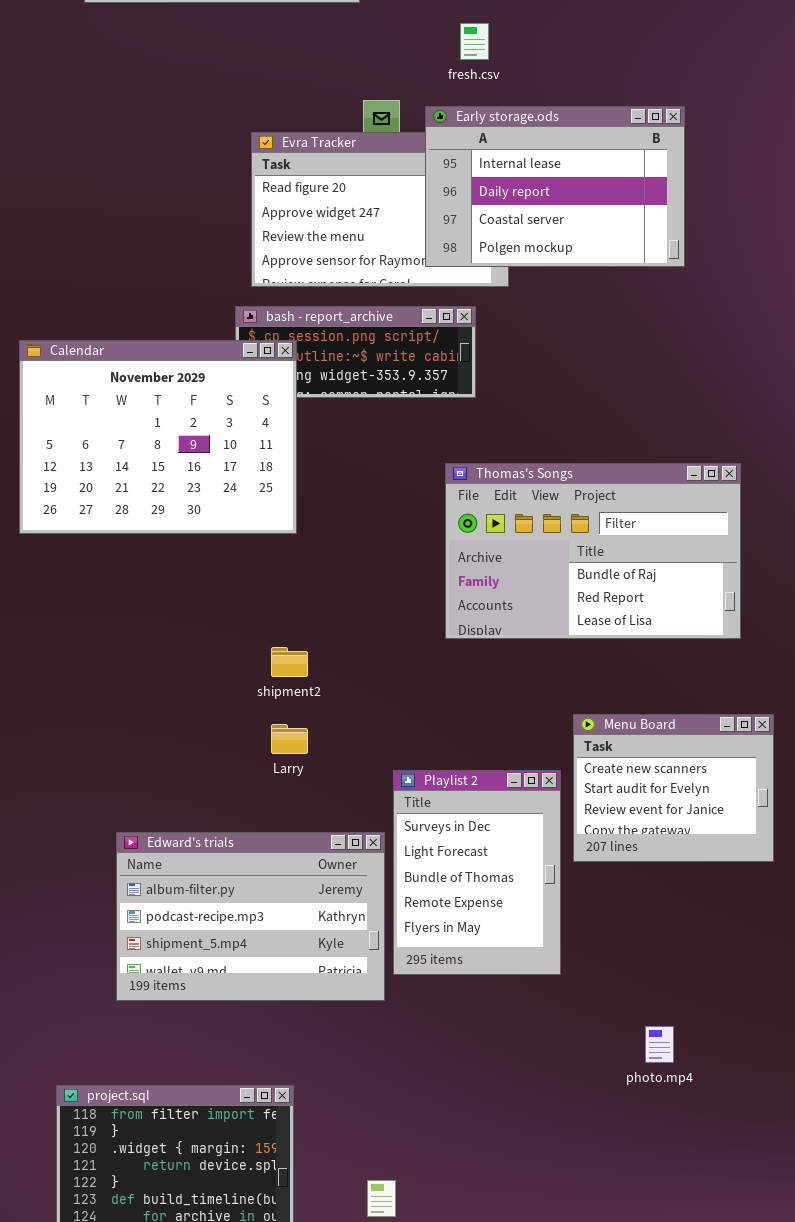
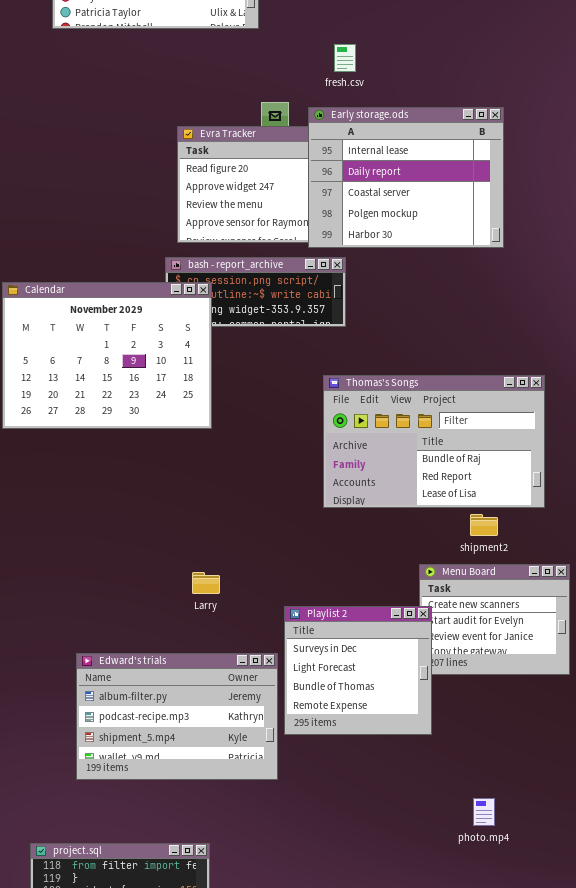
Early storage.ods: [425,106,685,267] -> [308,107,504,248], resized
shipment2: [271,647,308,677] -> [470,514,498,536], moved
Playlist 2: [393,770,561,975] -> [284,606,432,735], resized

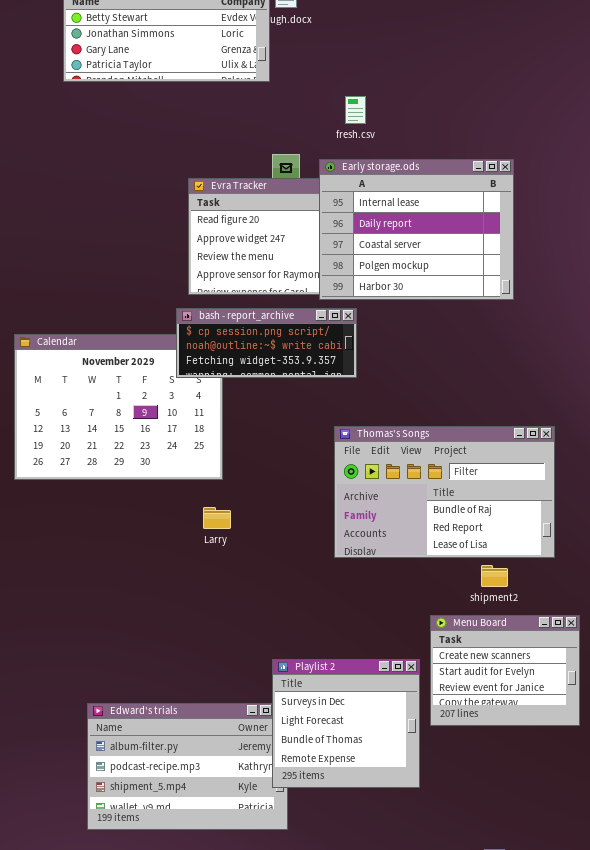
bash - report_archive: [165,257,346,327] -> [176,308,357,378], raised
Larry: [192,572,220,594] -> [203,507,231,529], moved
Playlist 2: [284,606,432,735] -> [272,659,420,788], moved

